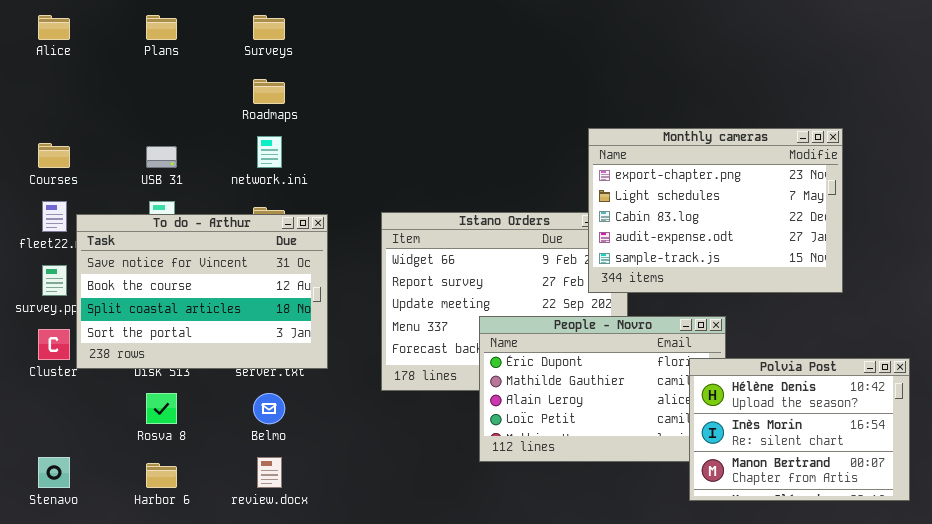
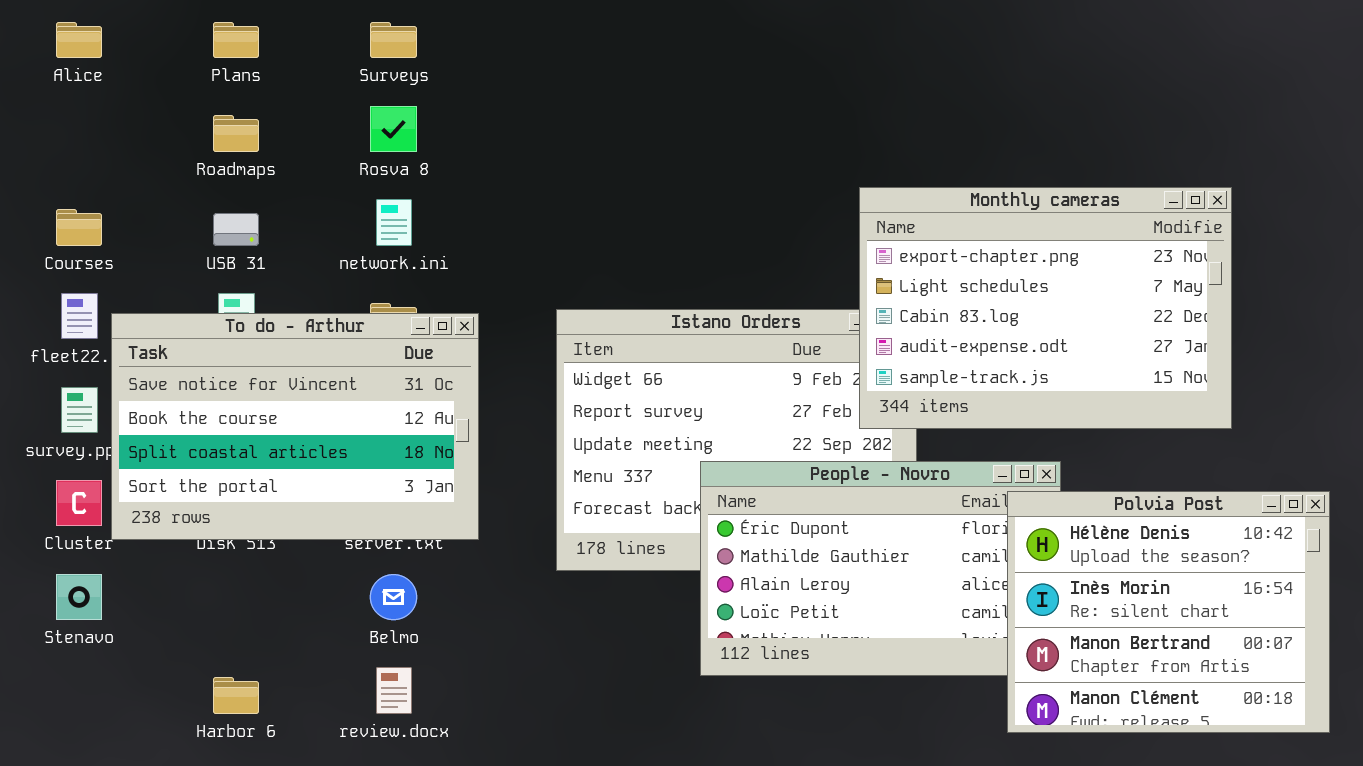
Roadmaps: [253,79,285,104] -> [213,115,259,152], moved
Polvia Post: [689,358,910,501] -> [1007,491,1330,733], resized
Rosva 8: [146,393,177,424] -> [370,106,417,152], moved
Stenavo: [38,457,70,488] -> [56,574,102,620], moved

